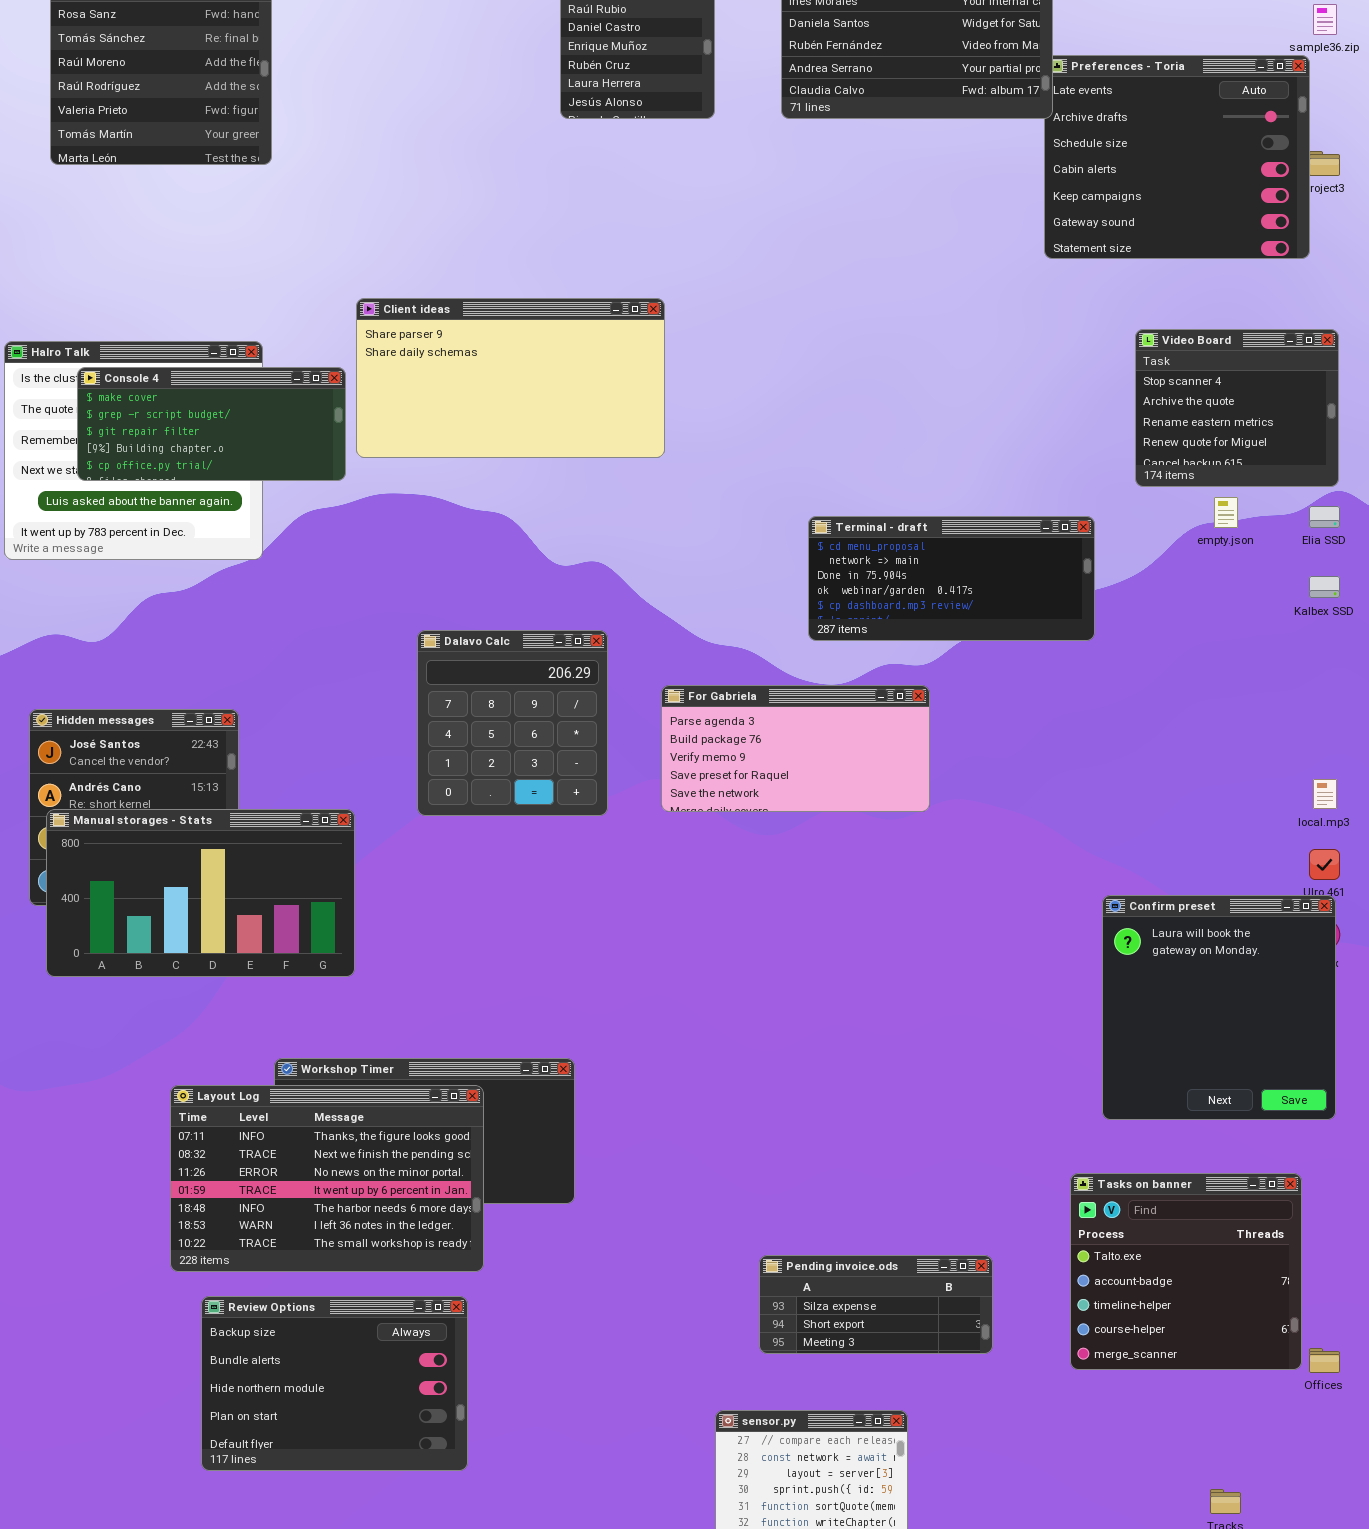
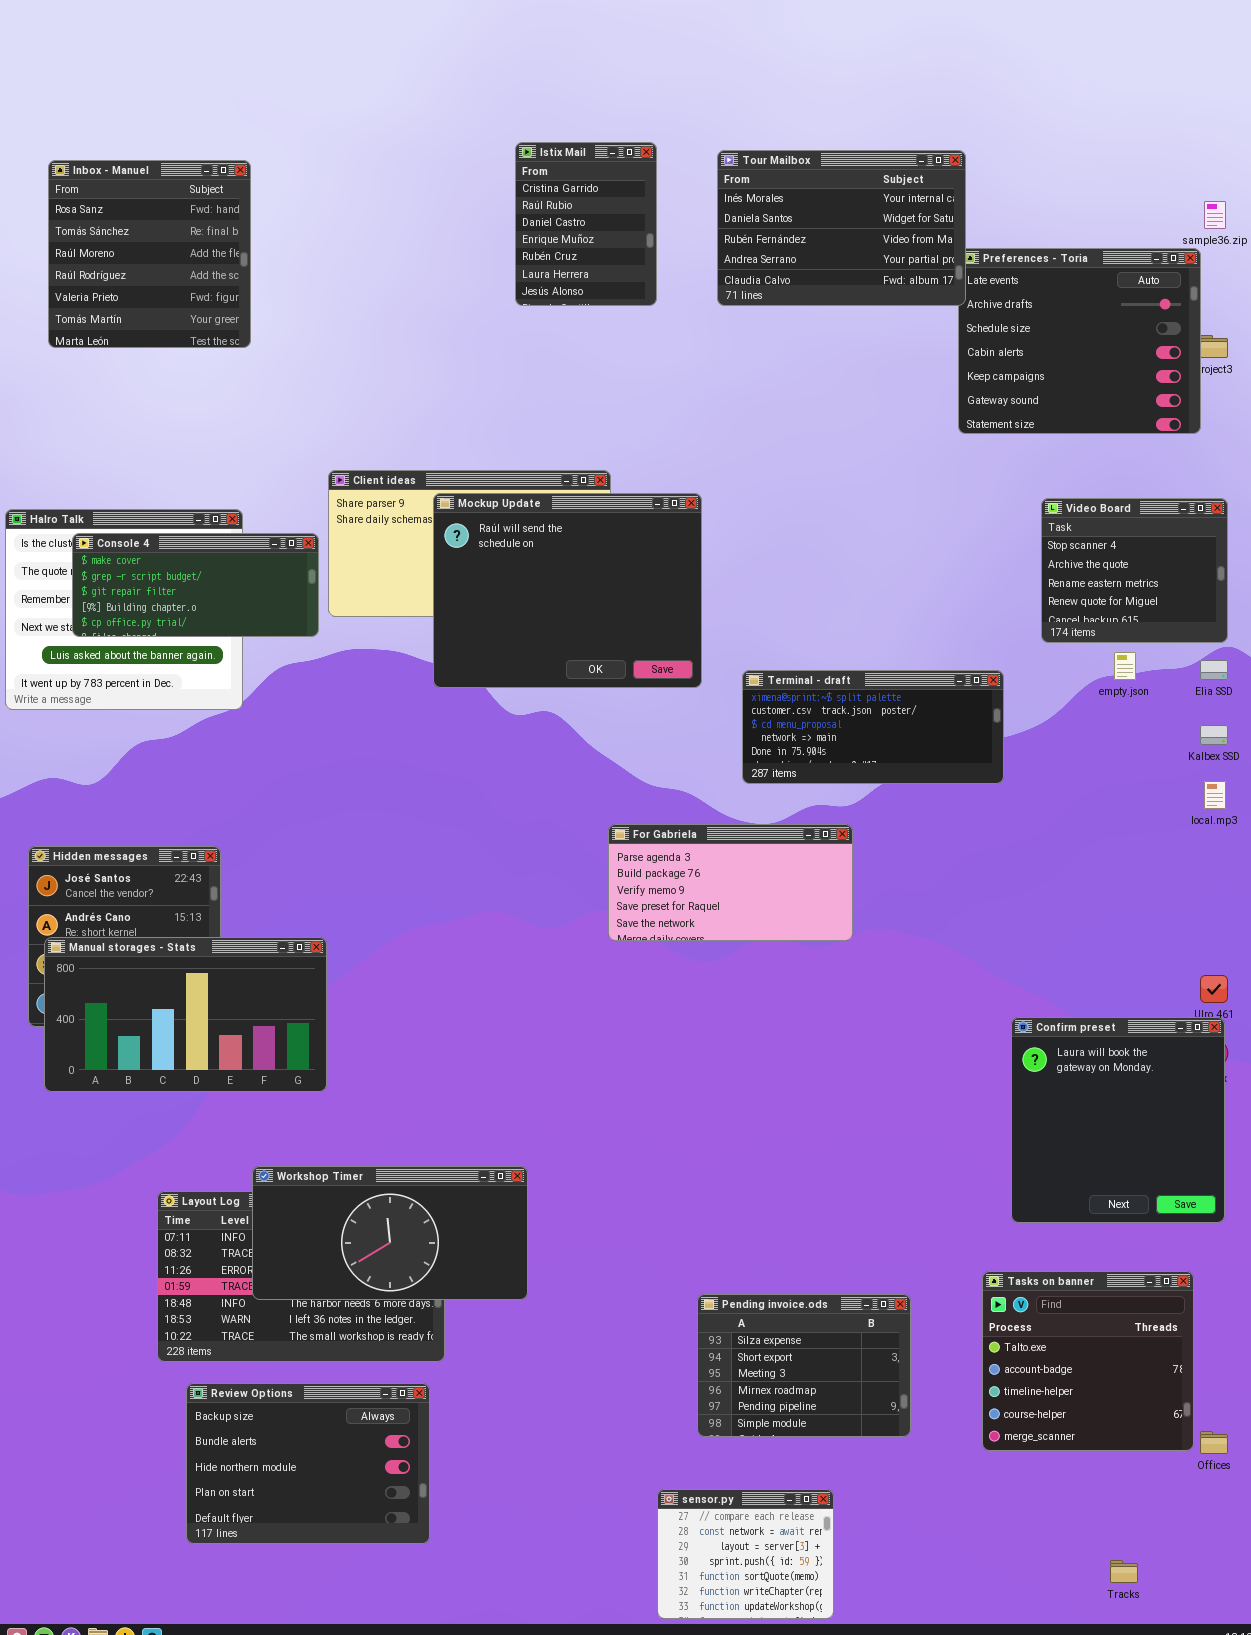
Mockup Update: none -> [433,493,702,688], opened
Terminal - draft: [808,516,1095,641] -> [742,670,1004,784], scrolled up 2 rows
Dalavo Calc: [417,630,608,816] -> none, closed
local.mp3: [1313,779,1337,809] -> [1204,781,1226,809], moved
Workshop Timer: [274,1058,575,1204] -> [252,1166,528,1300], raised
Pending invoice.ods: [759,1255,993,1354] -> [697,1294,911,1437], resized

